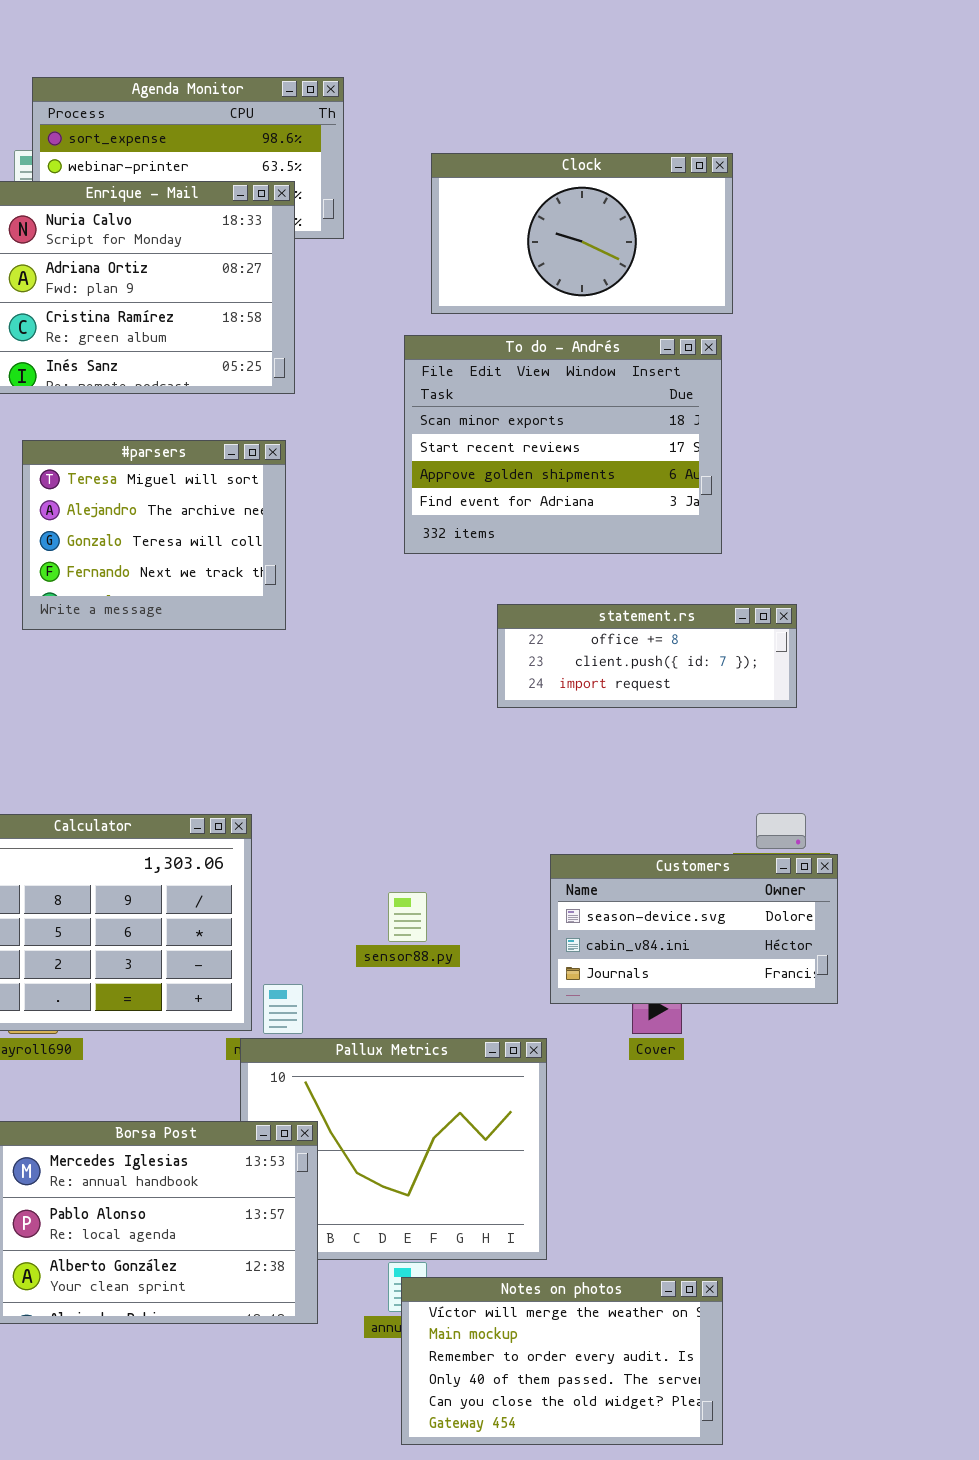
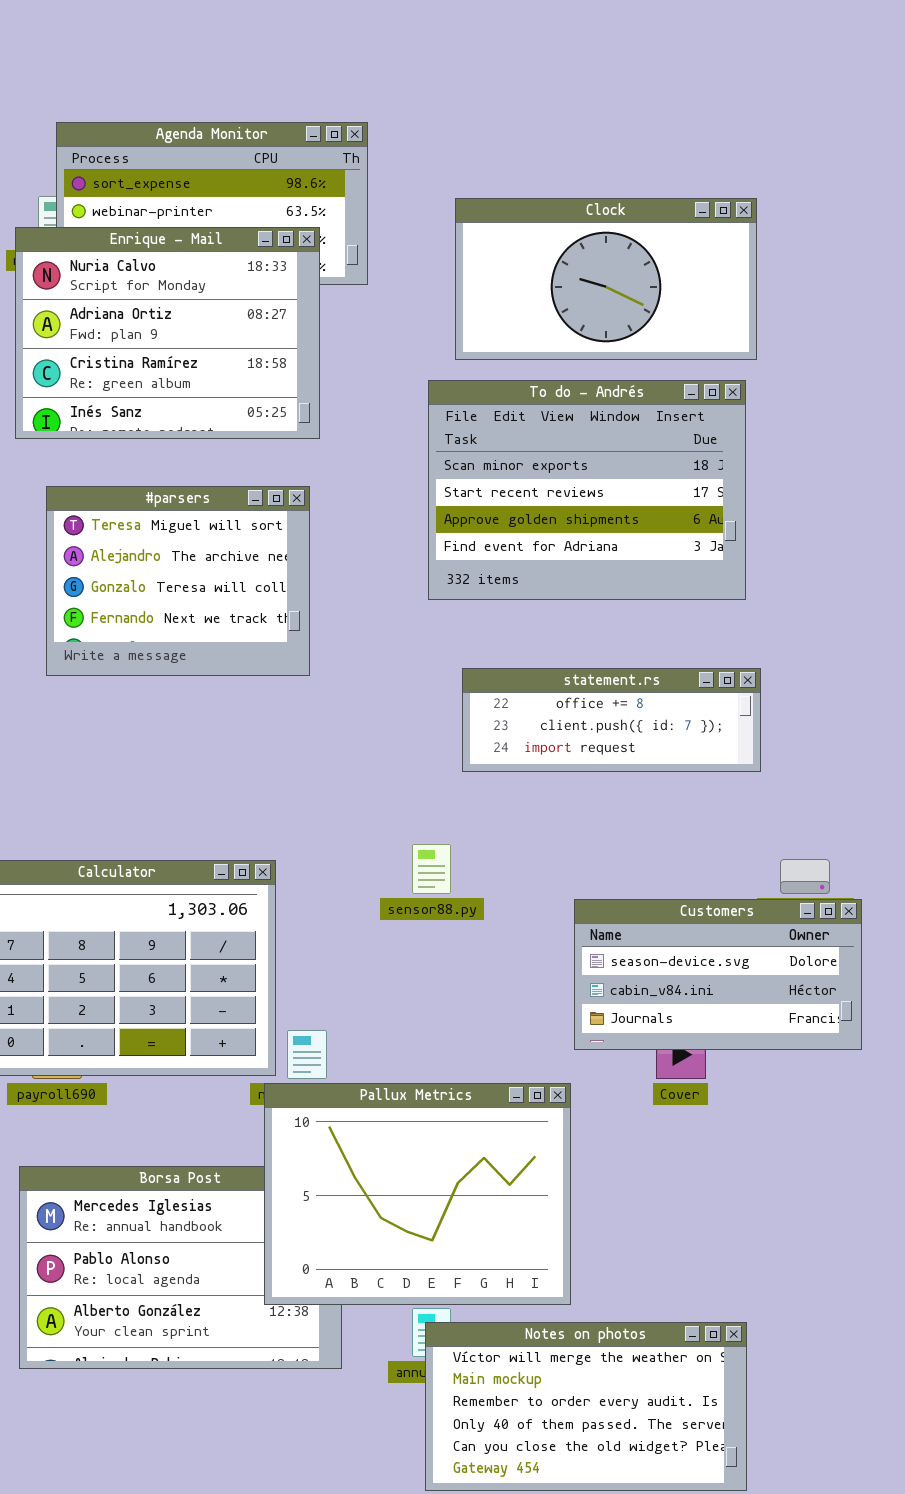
statement.rs: [497,604,797,708] -> [462,668,761,772], moved
sensor88.py: [388,892,427,942] -> [412,844,451,894], moved
Pallux Metrics: [240,1038,547,1260] -> [264,1083,571,1305], raised

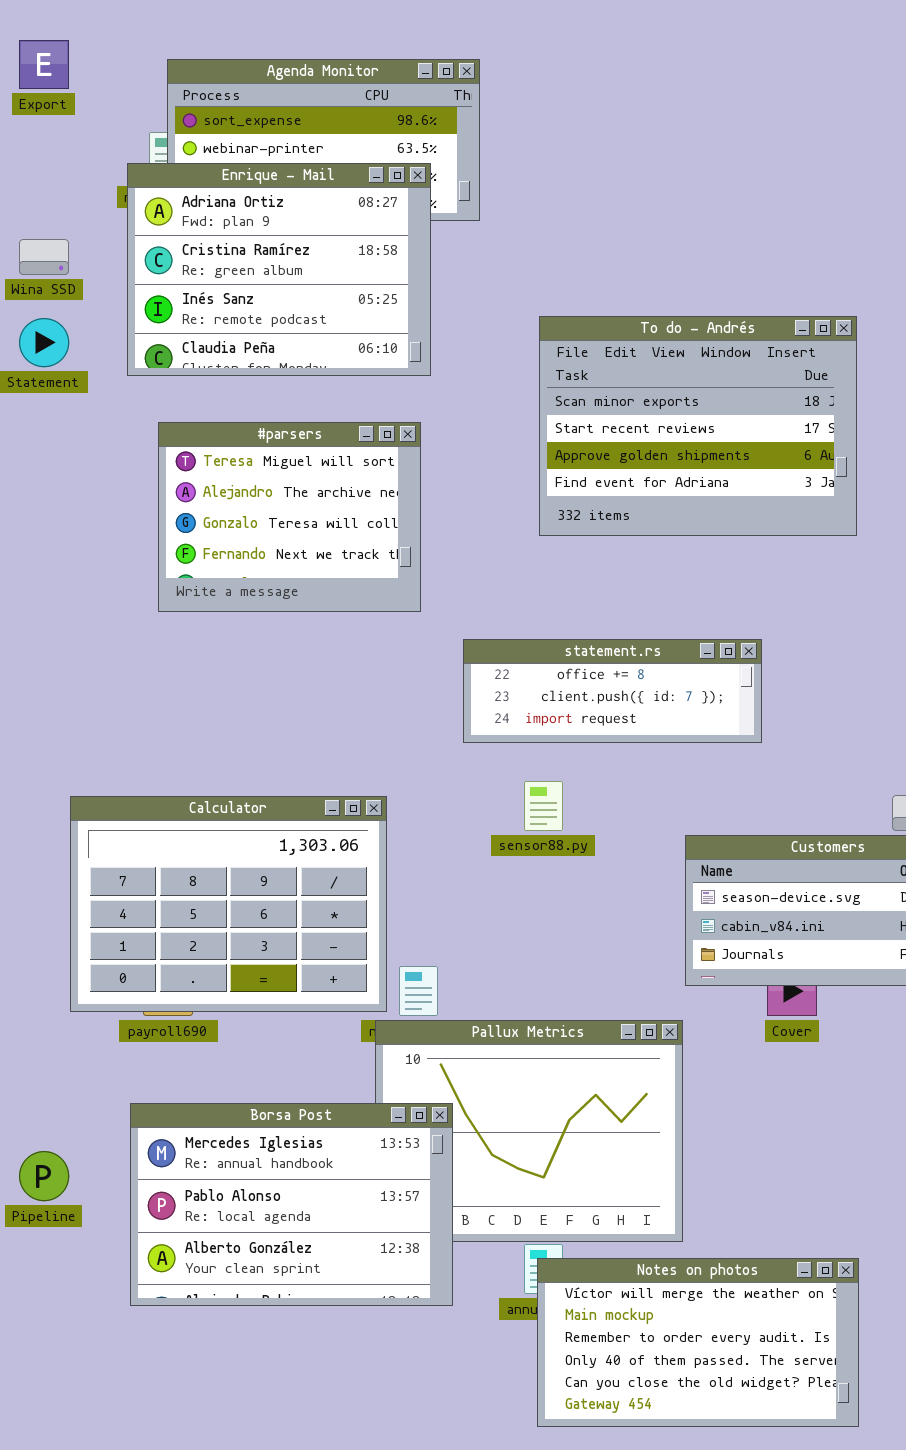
Clock: [455,198,757,360] -> none, closed
Enrique - Mail: [15,227,320,439] -> [127,163,431,376], scrolled down 1 row
statement.rs: [462,668,761,772] -> [463,639,762,743], moved
Borsa Post: [19,1166,342,1369] -> [130,1103,453,1306], raised

